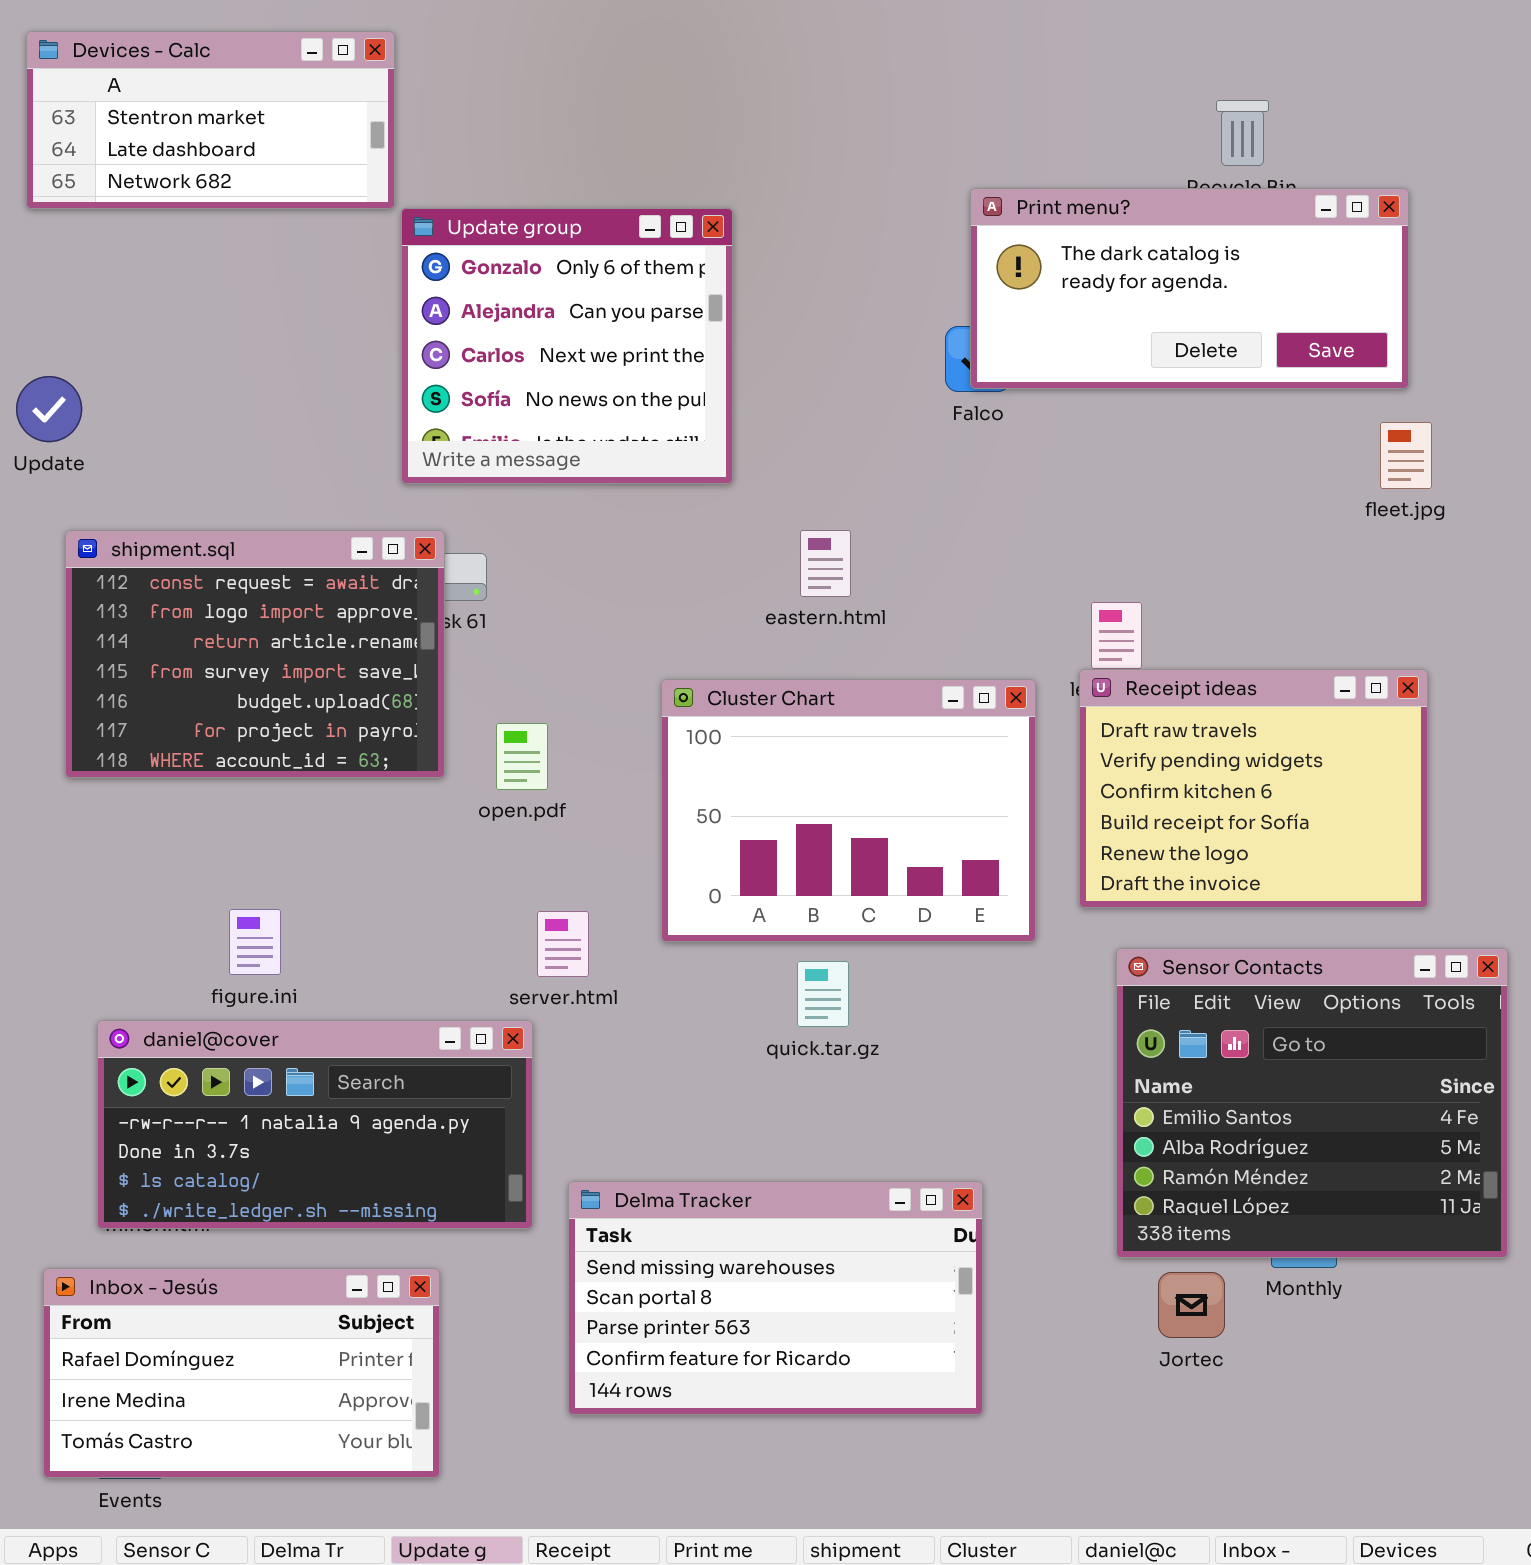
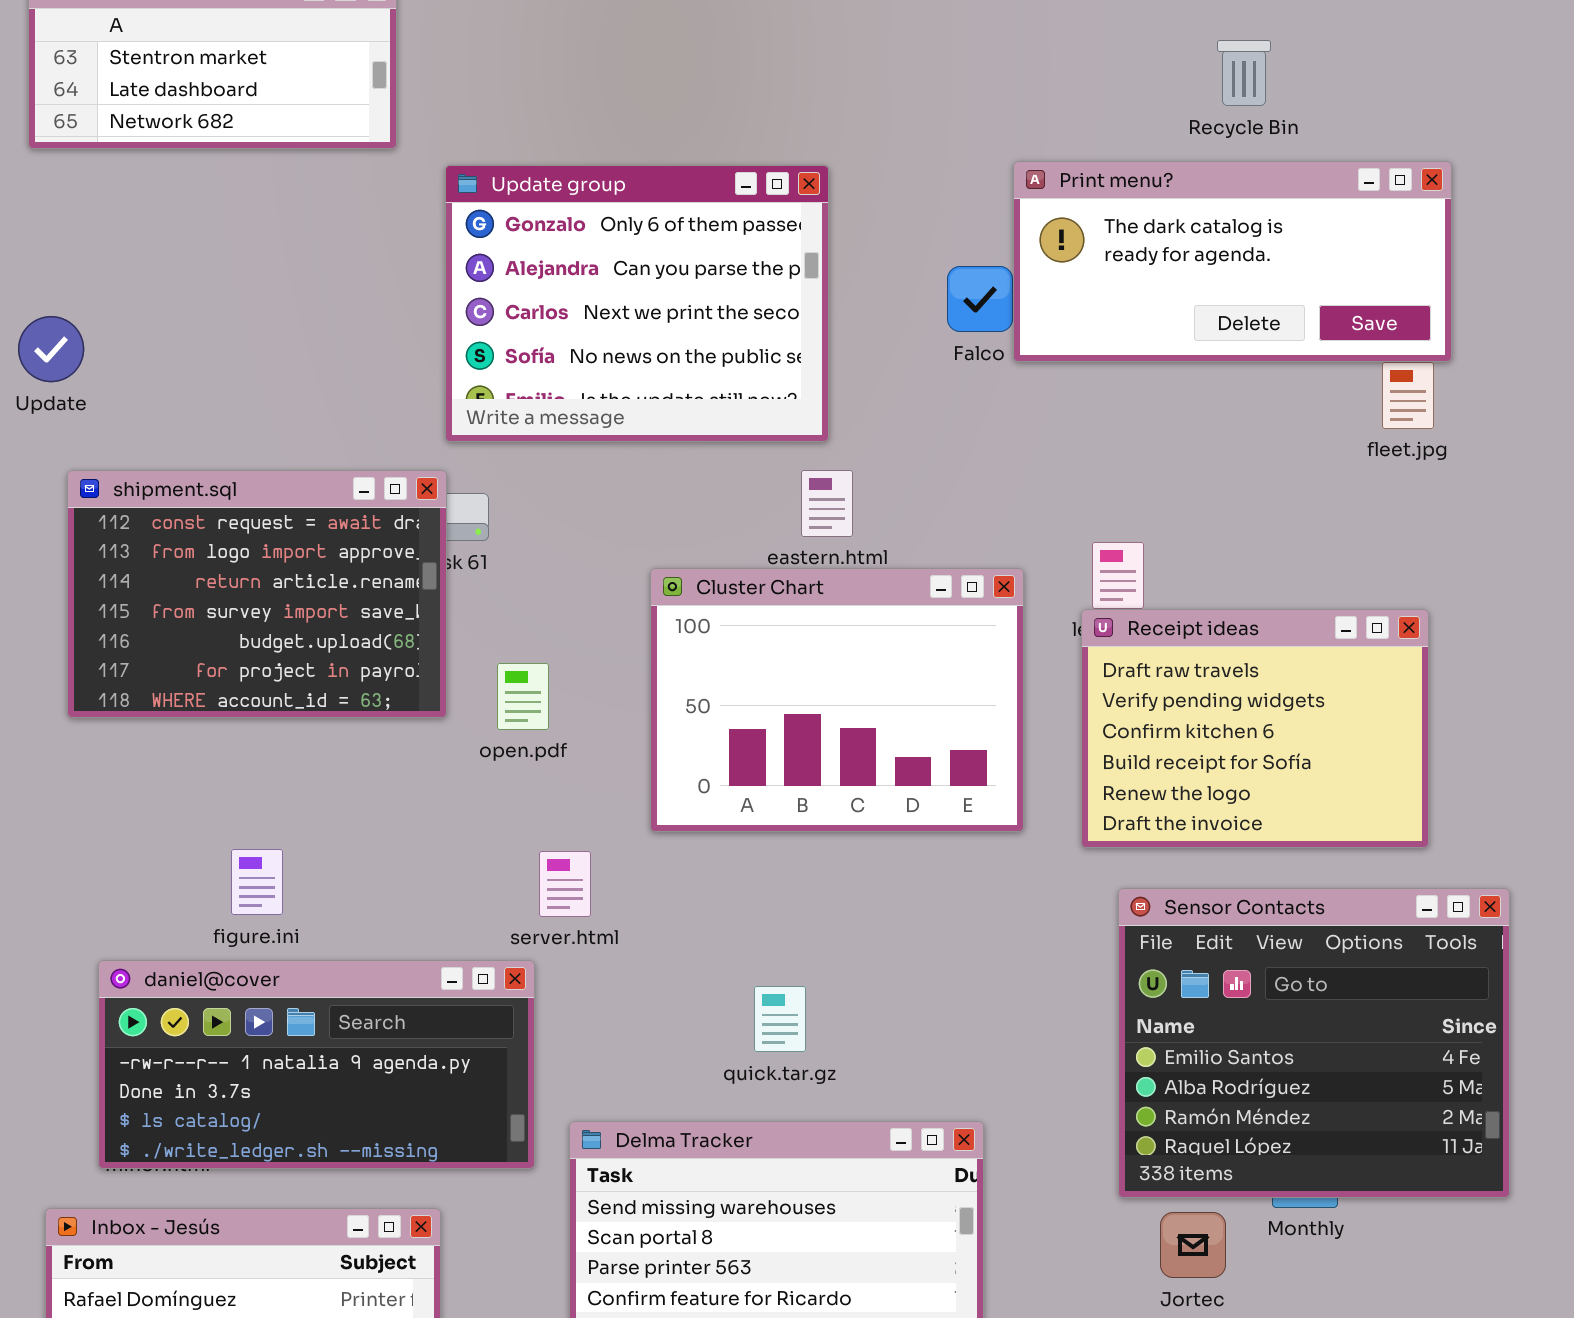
Print menu?: [970,188,1409,389] -> [1013,161,1452,362], moved
Update group: [401,208,733,484] -> [445,165,829,442], moved, resized
Cluster Chart: [661,679,1036,942] -> [650,568,1024,832], moved
quick.tar.gz: [797,961,849,1027] -> [754,986,806,1052], moved

